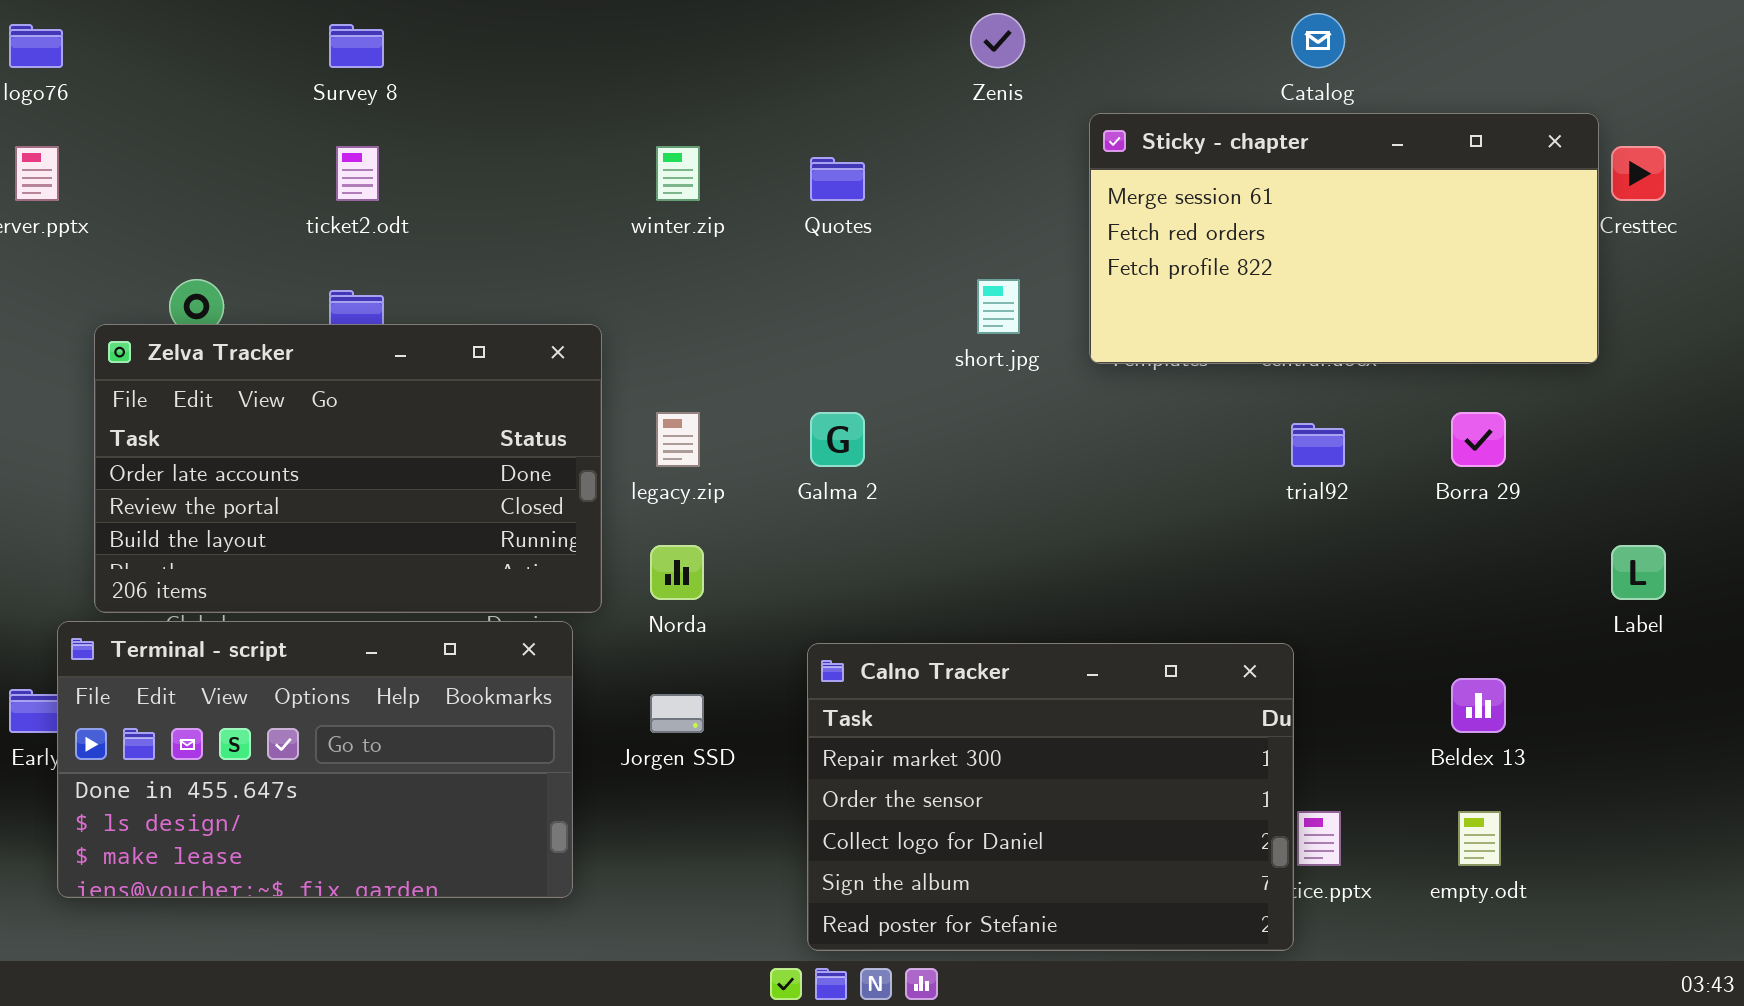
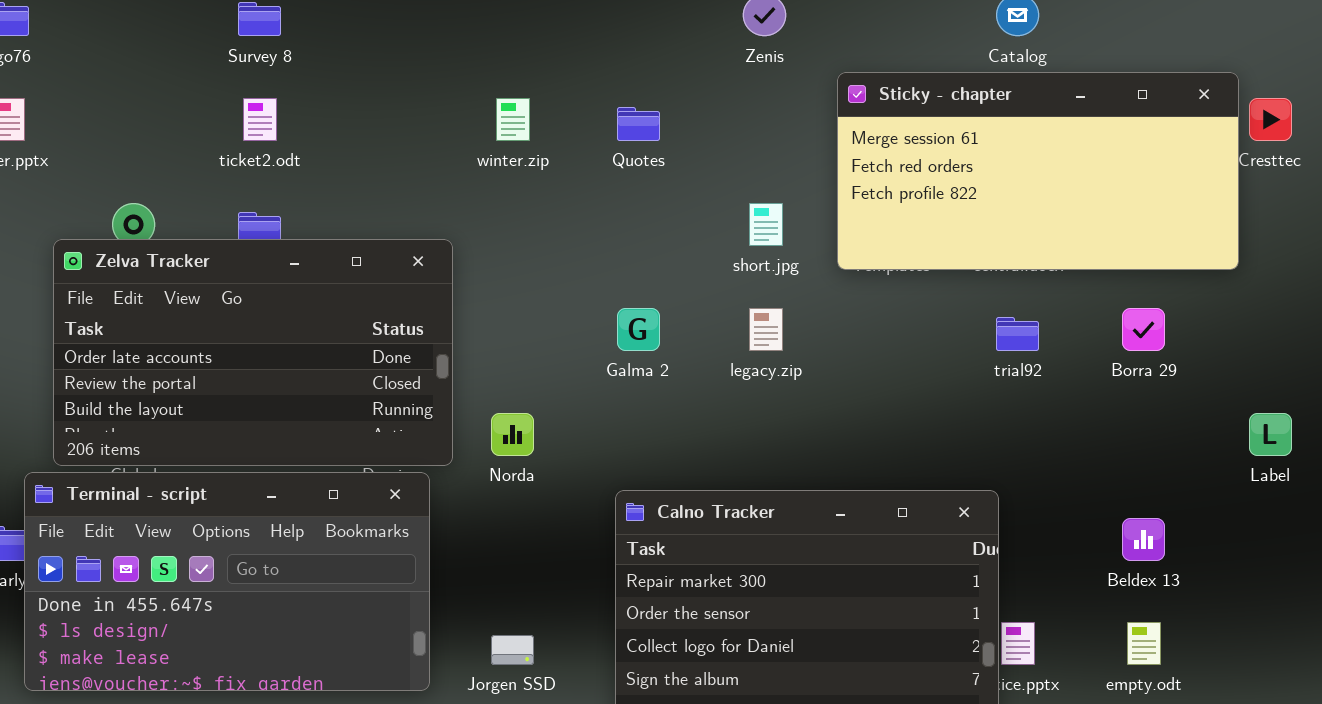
legacy.zip: [656,412,700,467] -> [749,308,783,351], moved
Jorgen SSD: [650,694,704,733] -> [491,635,534,665], moved

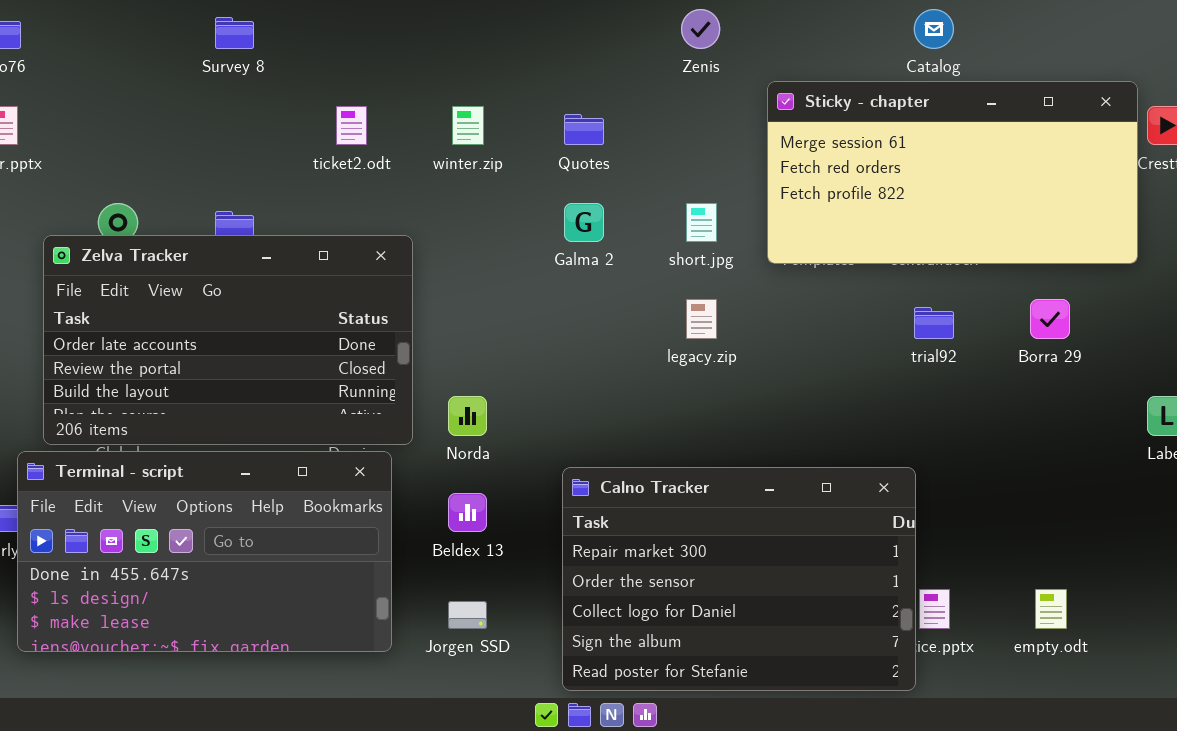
ticket2.odt: [243,98,277,141] -> [336,106,367,145], moved
Galma 2: [617,308,660,351] -> [564,203,604,242], moved
Beldex 13: [1122,518,1165,561] -> [448,493,487,532], moved

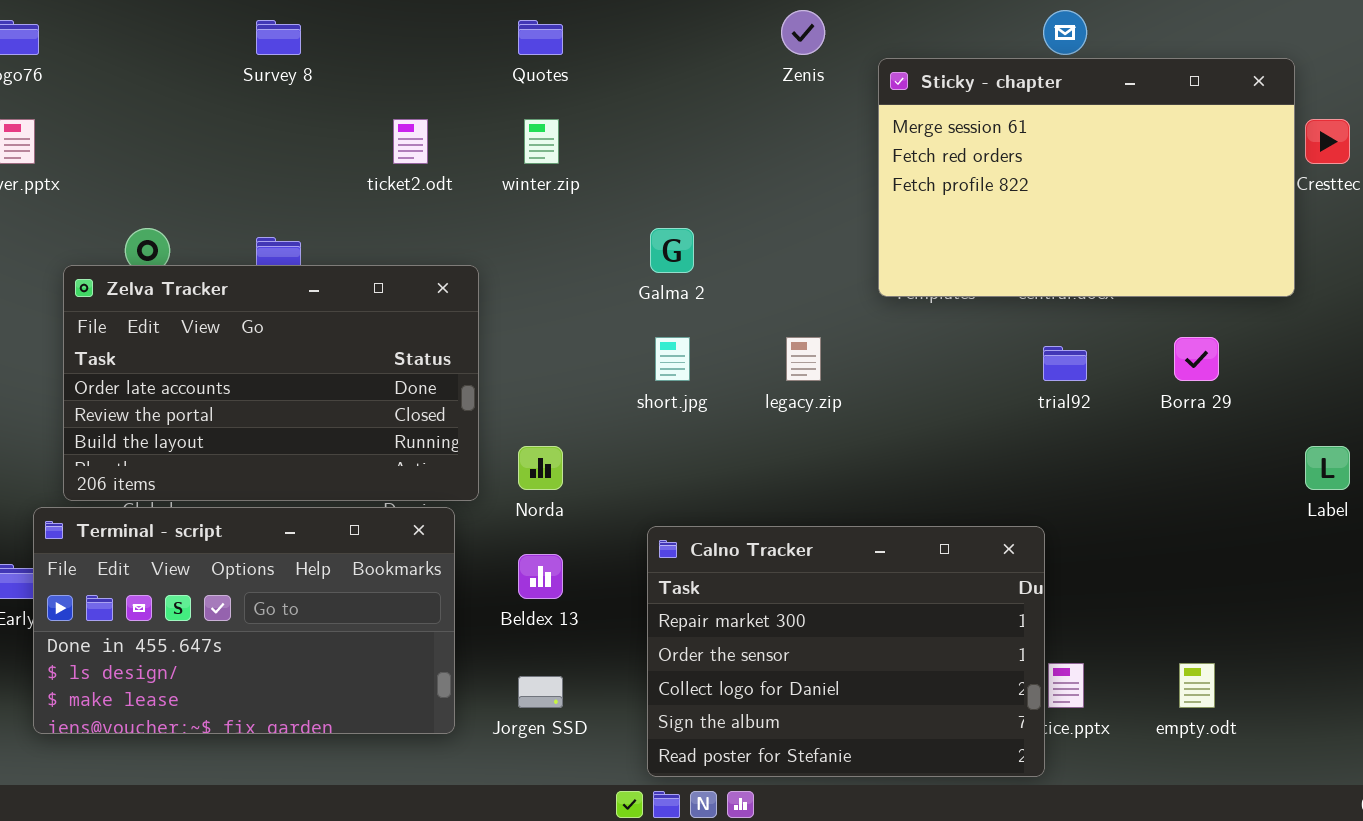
Sticky - chapter: [767,81,1138,264] -> [878,58,1295,297], resized
Quotes: [564,114,604,145] -> [518,20,563,55], moved
short.jpg: [686,203,717,242] -> [655,337,690,381], moved

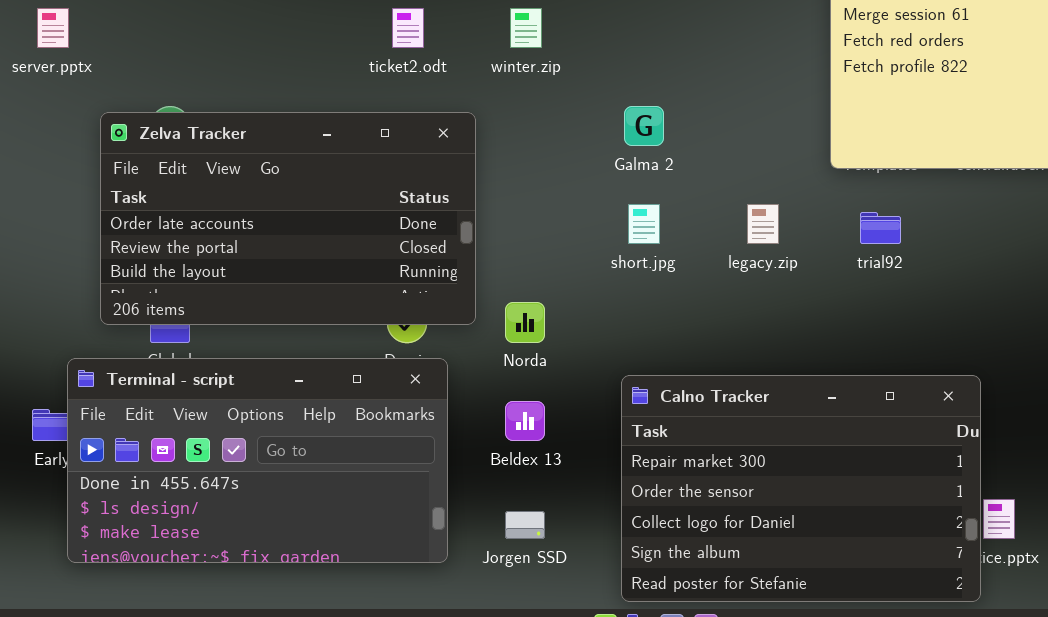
Zelva Tracker: [63,265,479,501] -> [100,112,476,325], moved
trial92: [1043,346,1087,381] -> [860,212,901,244], moved

